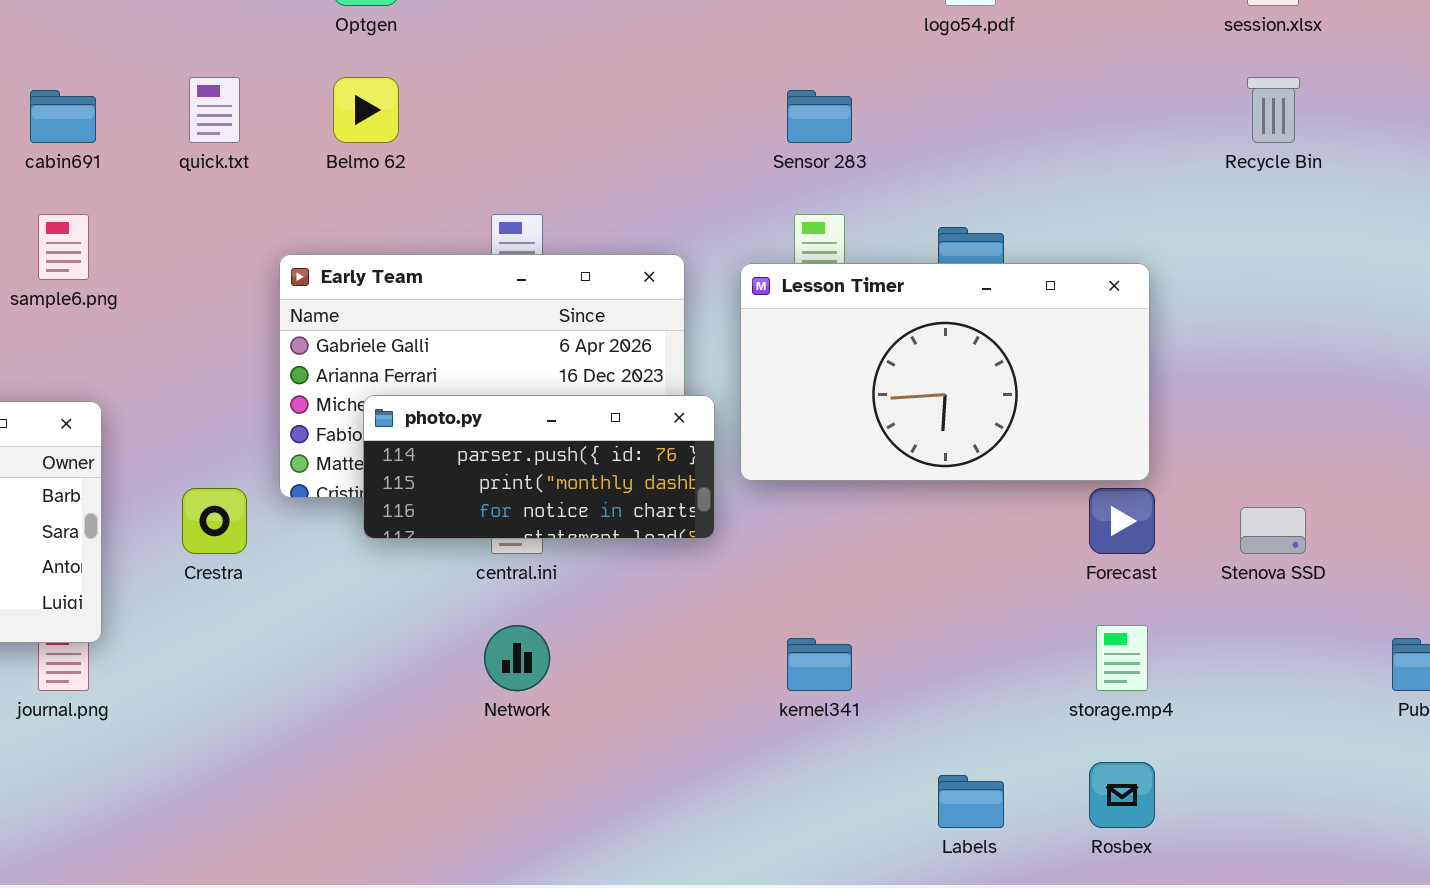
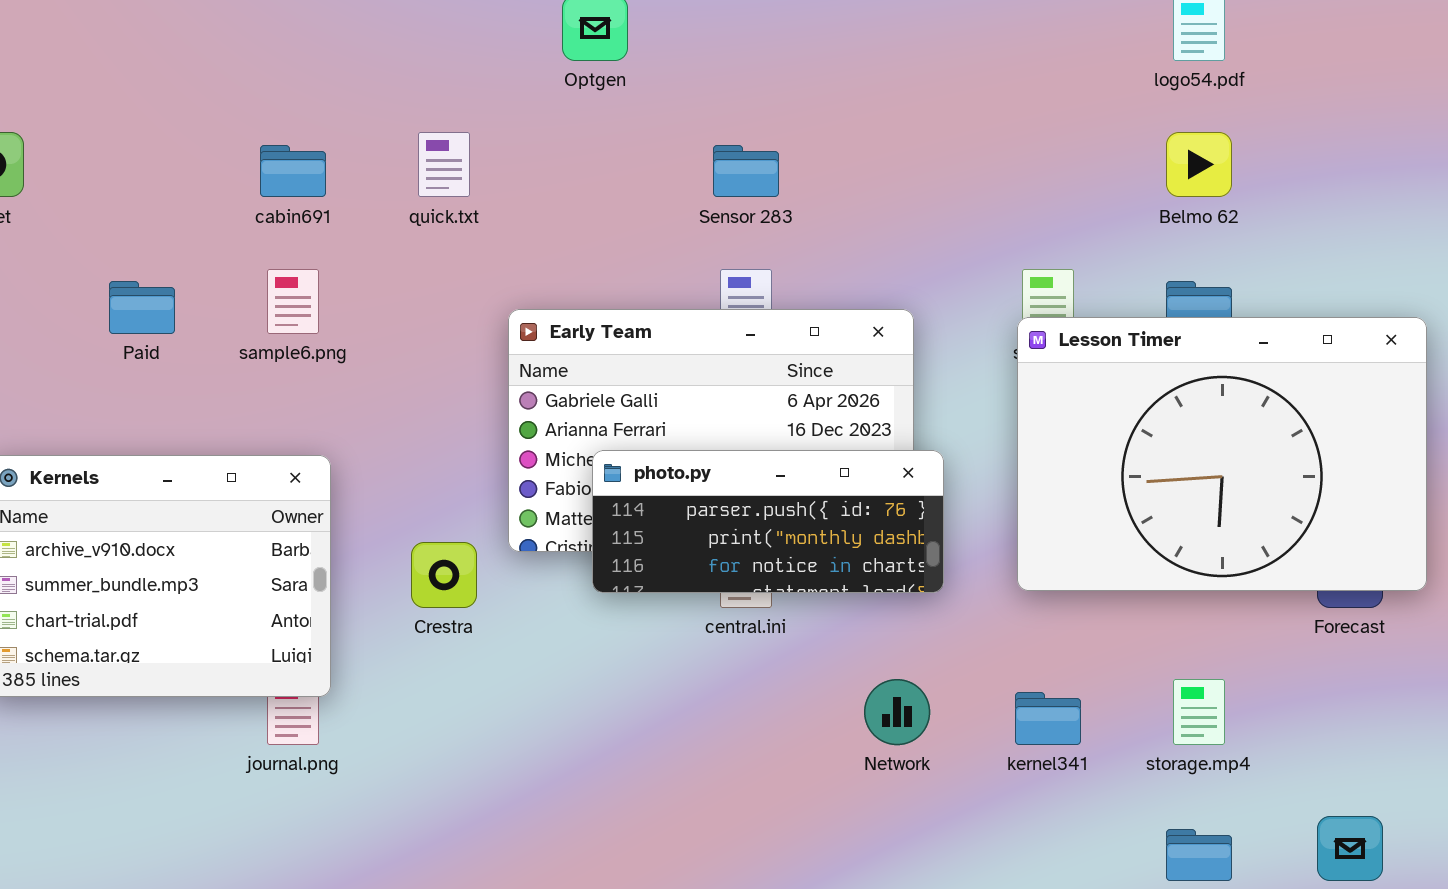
Belmo 62: [333,77,399,143] -> [1166,132,1232,197], moved
Sensor 283: [787,90,852,143] -> [713,145,779,197], moved
Lesson Timer: [740,263,1150,481] -> [1017,317,1427,591], moved, resized
Network: [484,625,550,691] -> [864,679,930,745], moved
storage.mp4: [1096,625,1148,691] -> [1173,679,1225,745], moved

